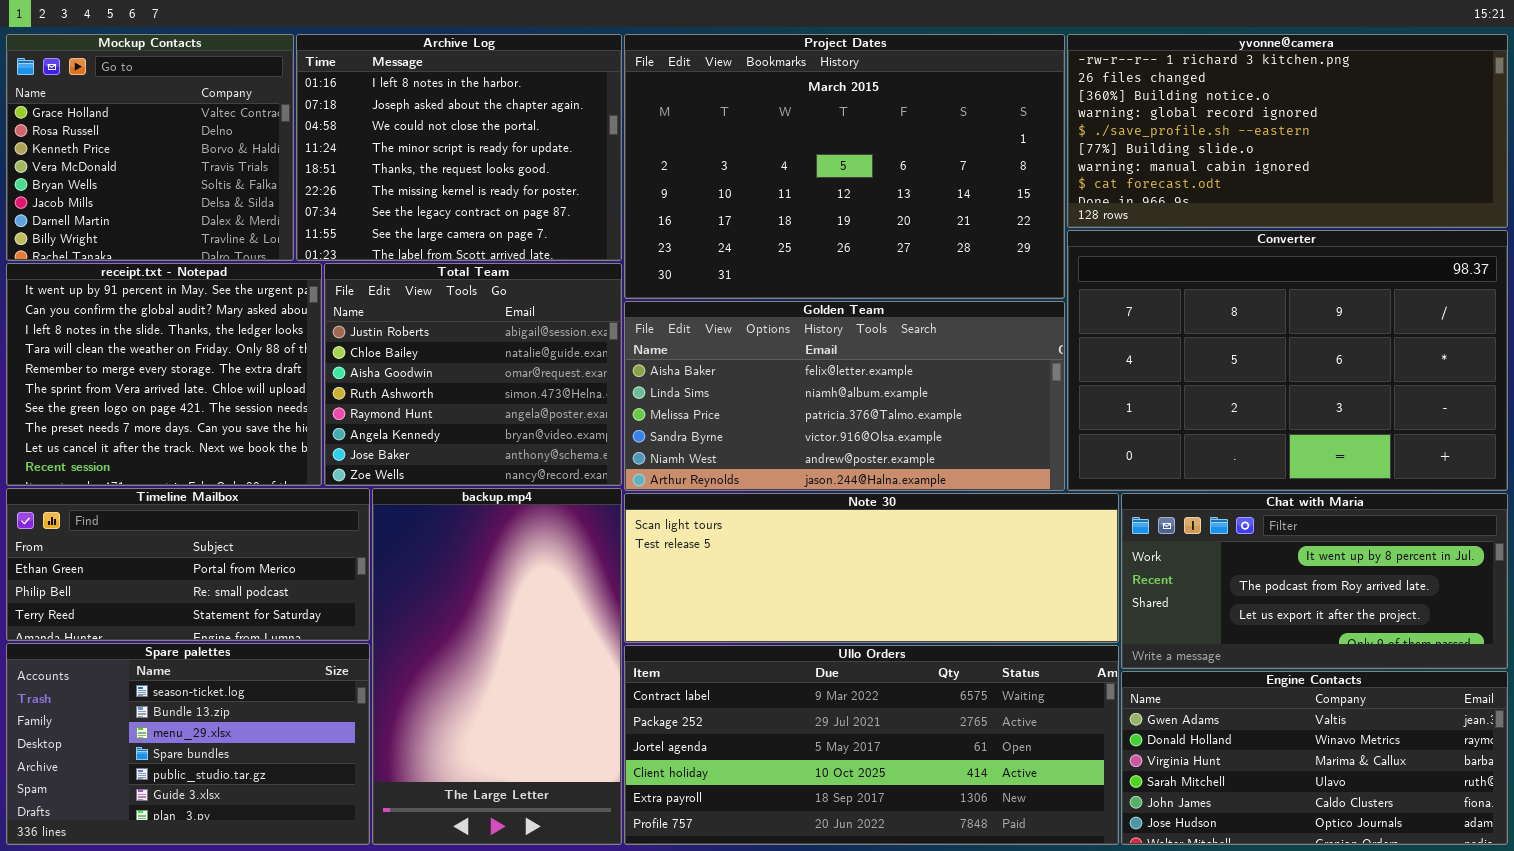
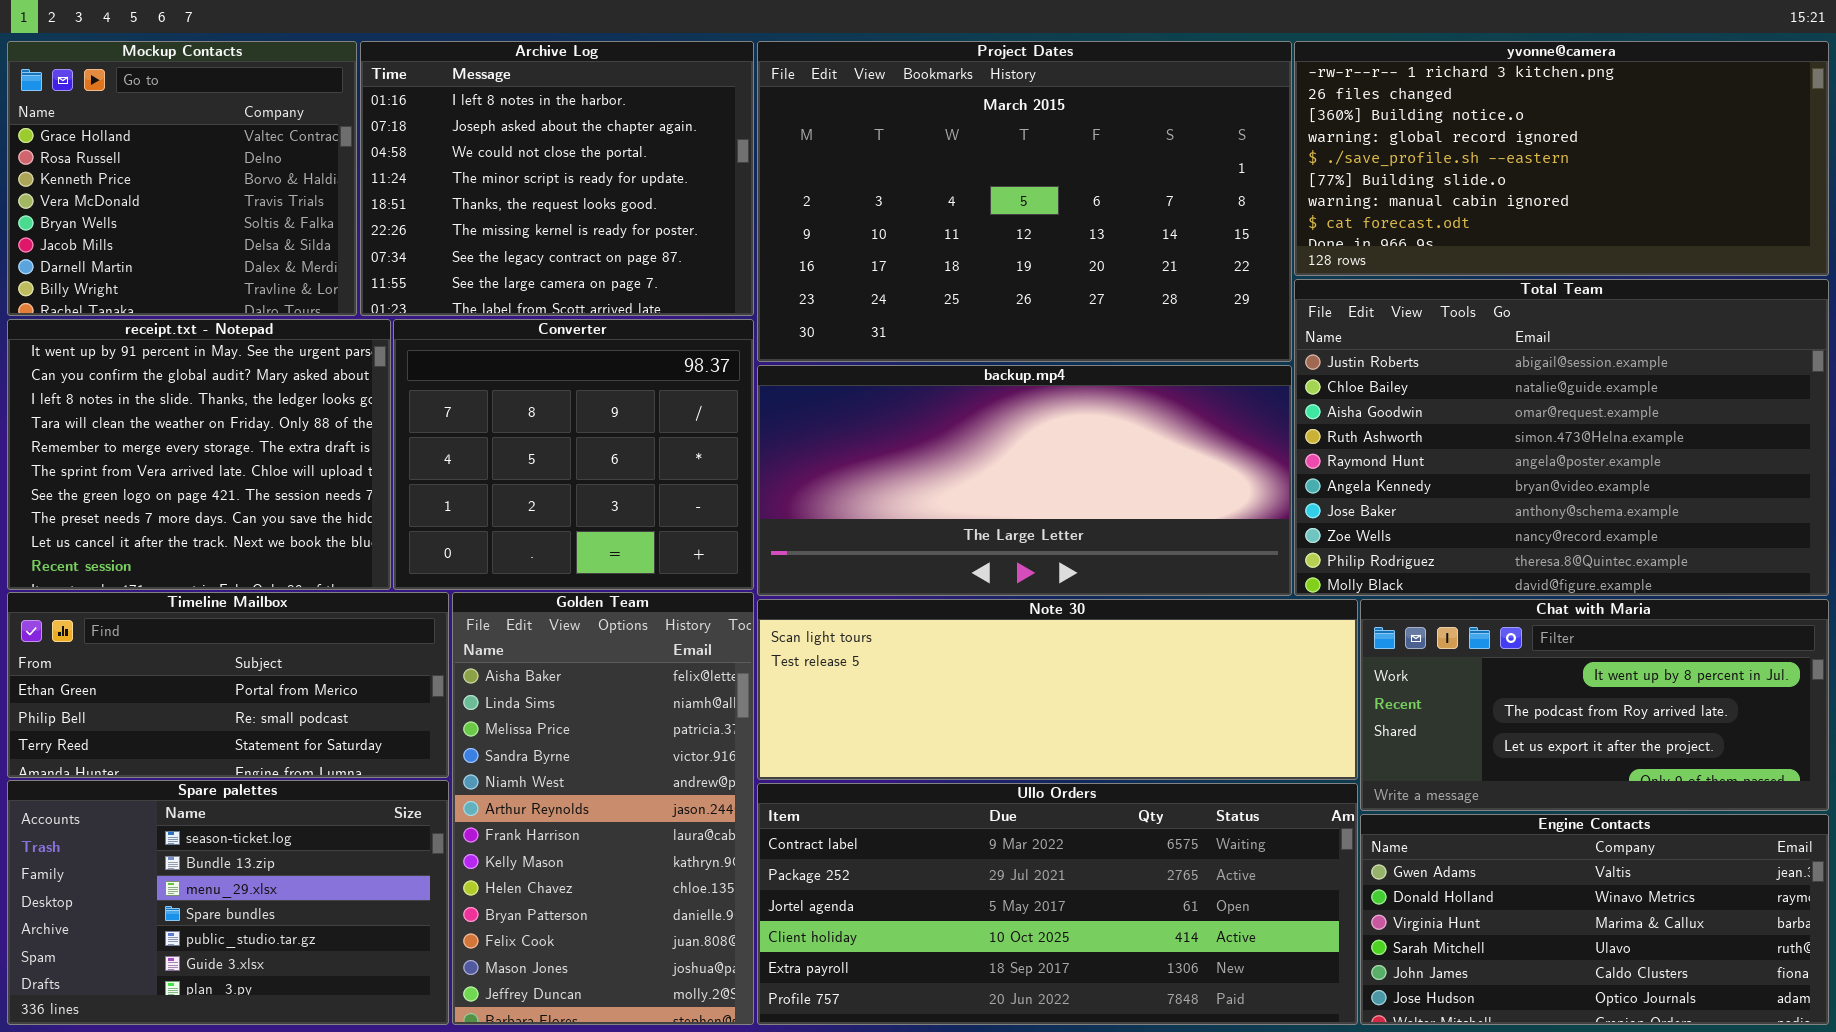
Converter: [1067,230,1508,491] -> [393,319,754,590], moved, resized
Total Team: [324,263,622,486] -> [1294,279,1829,596], moved, resized
Golden Team: [624,301,1065,491] -> [452,592,754,1025], moved, resized
backup.mp4: [372,488,622,845] -> [757,365,1292,596], moved, resized

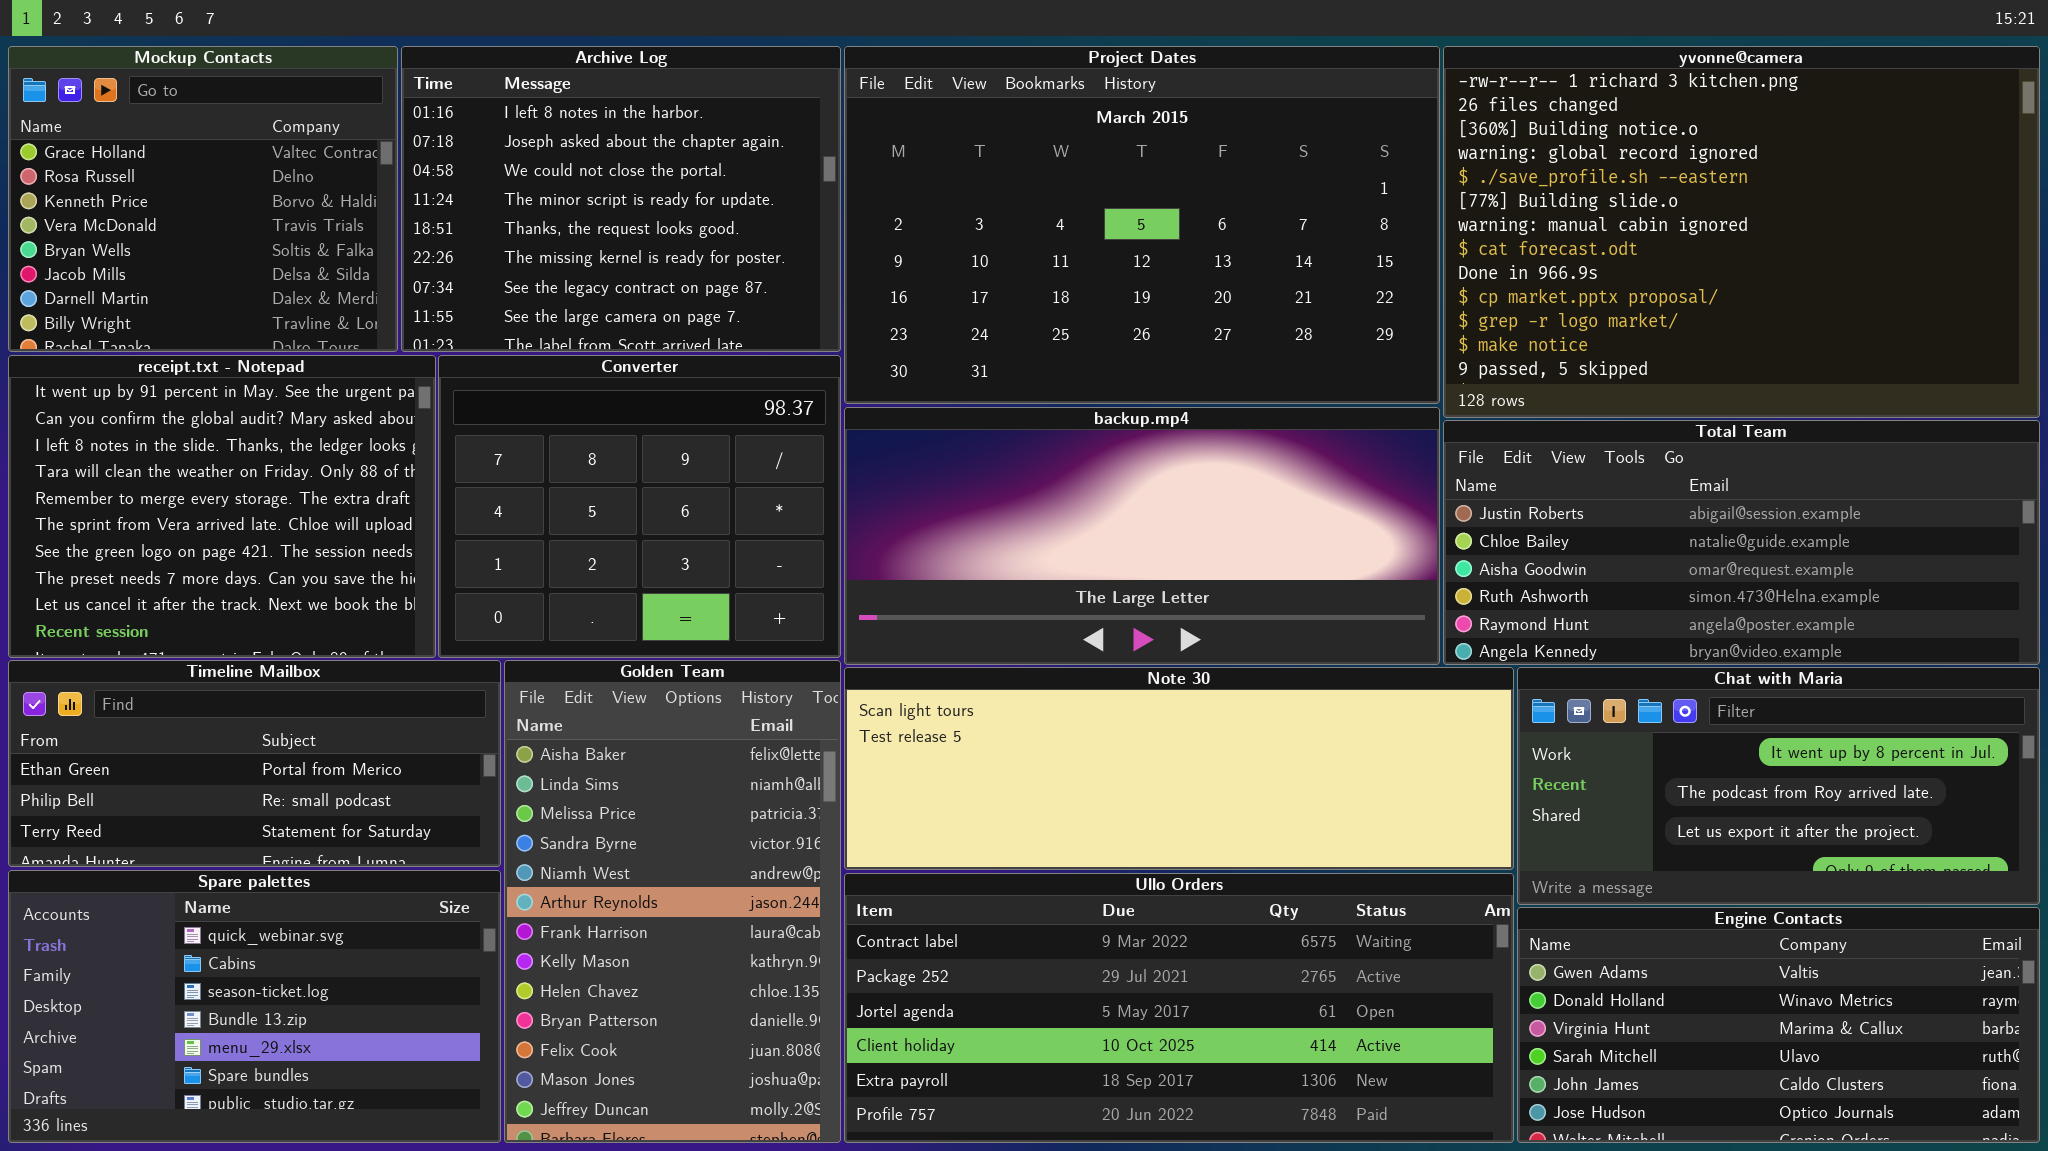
yvonne@camera: [1294,41,1829,276] -> [1443,46,2040,418], resized
Total Team: [1294,279,1829,596] -> [1443,420,2040,665], resized
Spare palettes: [7,780,449,1025] -> [8,870,501,1143], scrolled up 2 rows

